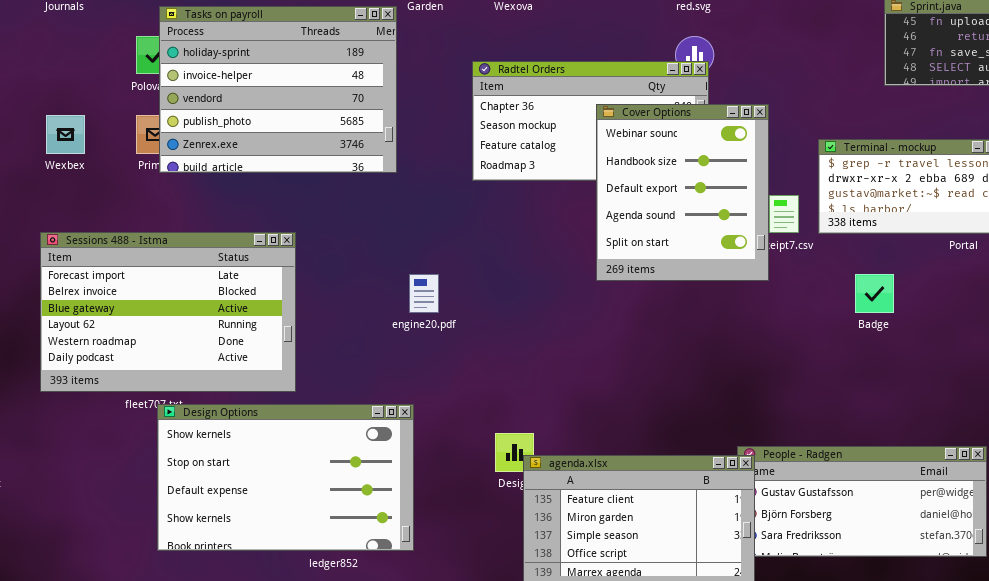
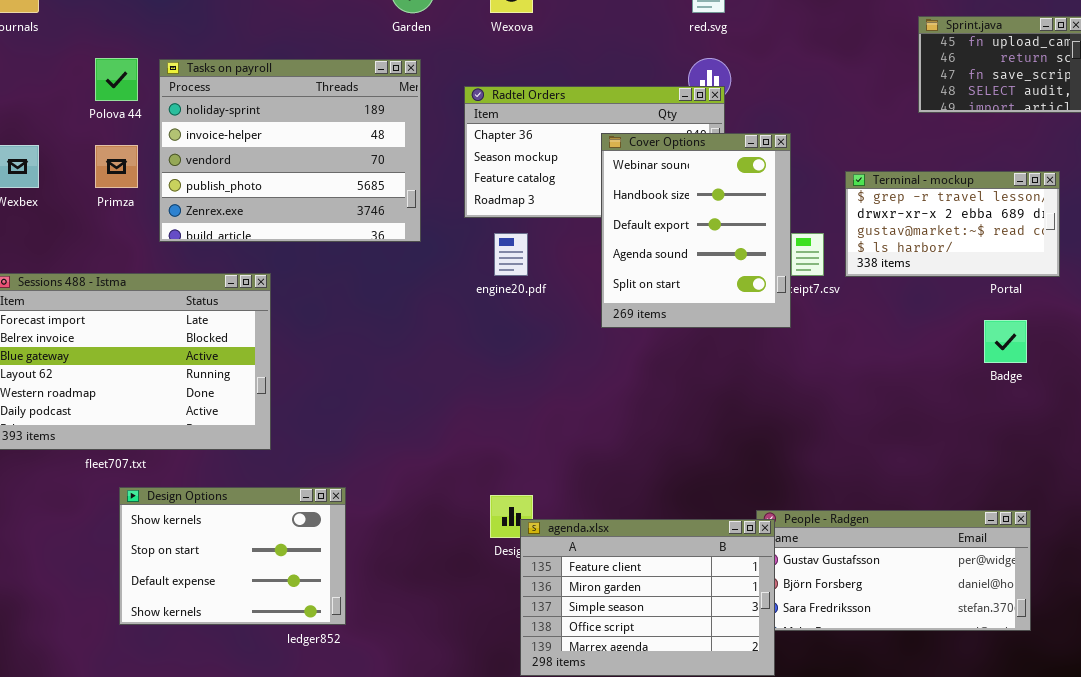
Tasks on payroll: [159,6,397,173] -> [159,59,421,242], moved
engine20.pdf: [409,274,439,313] -> [494,233,528,276], moved
Badge: [855,274,894,313] -> [984,320,1027,363], moved
Design Options: [157,404,414,551] -> [119,487,346,625], resized

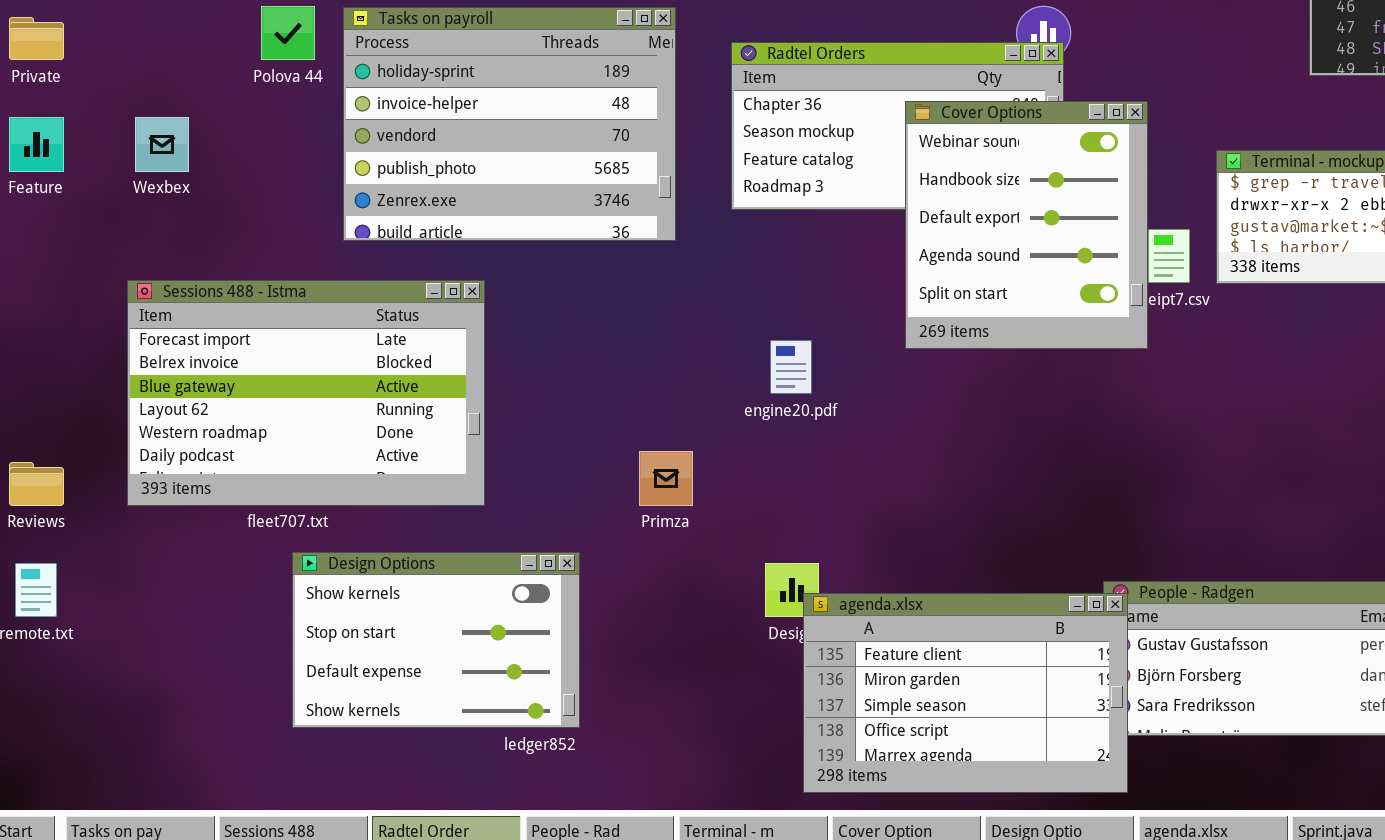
Primza: [95,145,138,188] -> [639,451,693,506], moved
engine20.pdf: [494,233,528,276] -> [770,340,812,394], moved

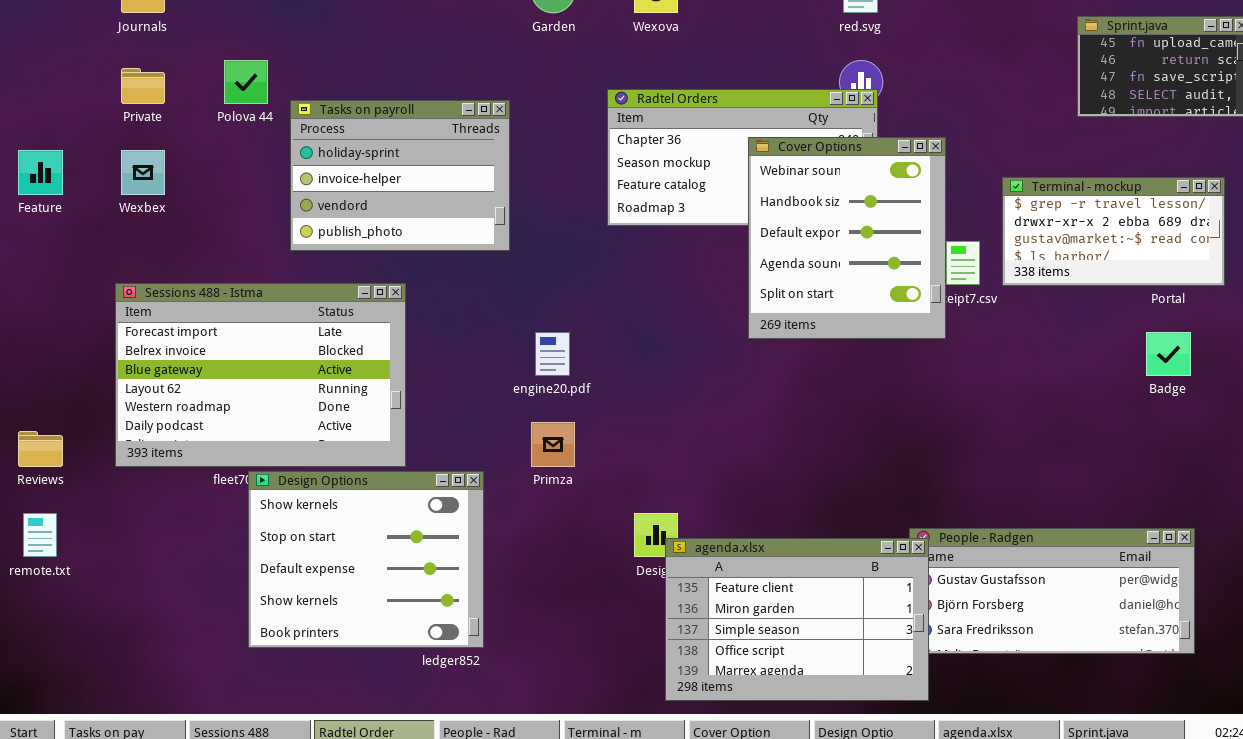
Tasks on payroll: [343,7,676,241] -> [290,100,510,251], resized
Private: [9,17,64,60] -> [121,68,165,104], moved
engine20.pdf: [770,340,812,394] -> [535,332,570,376], moved
Design Options: [292,552,580,728] -> [248,471,484,648], resized

